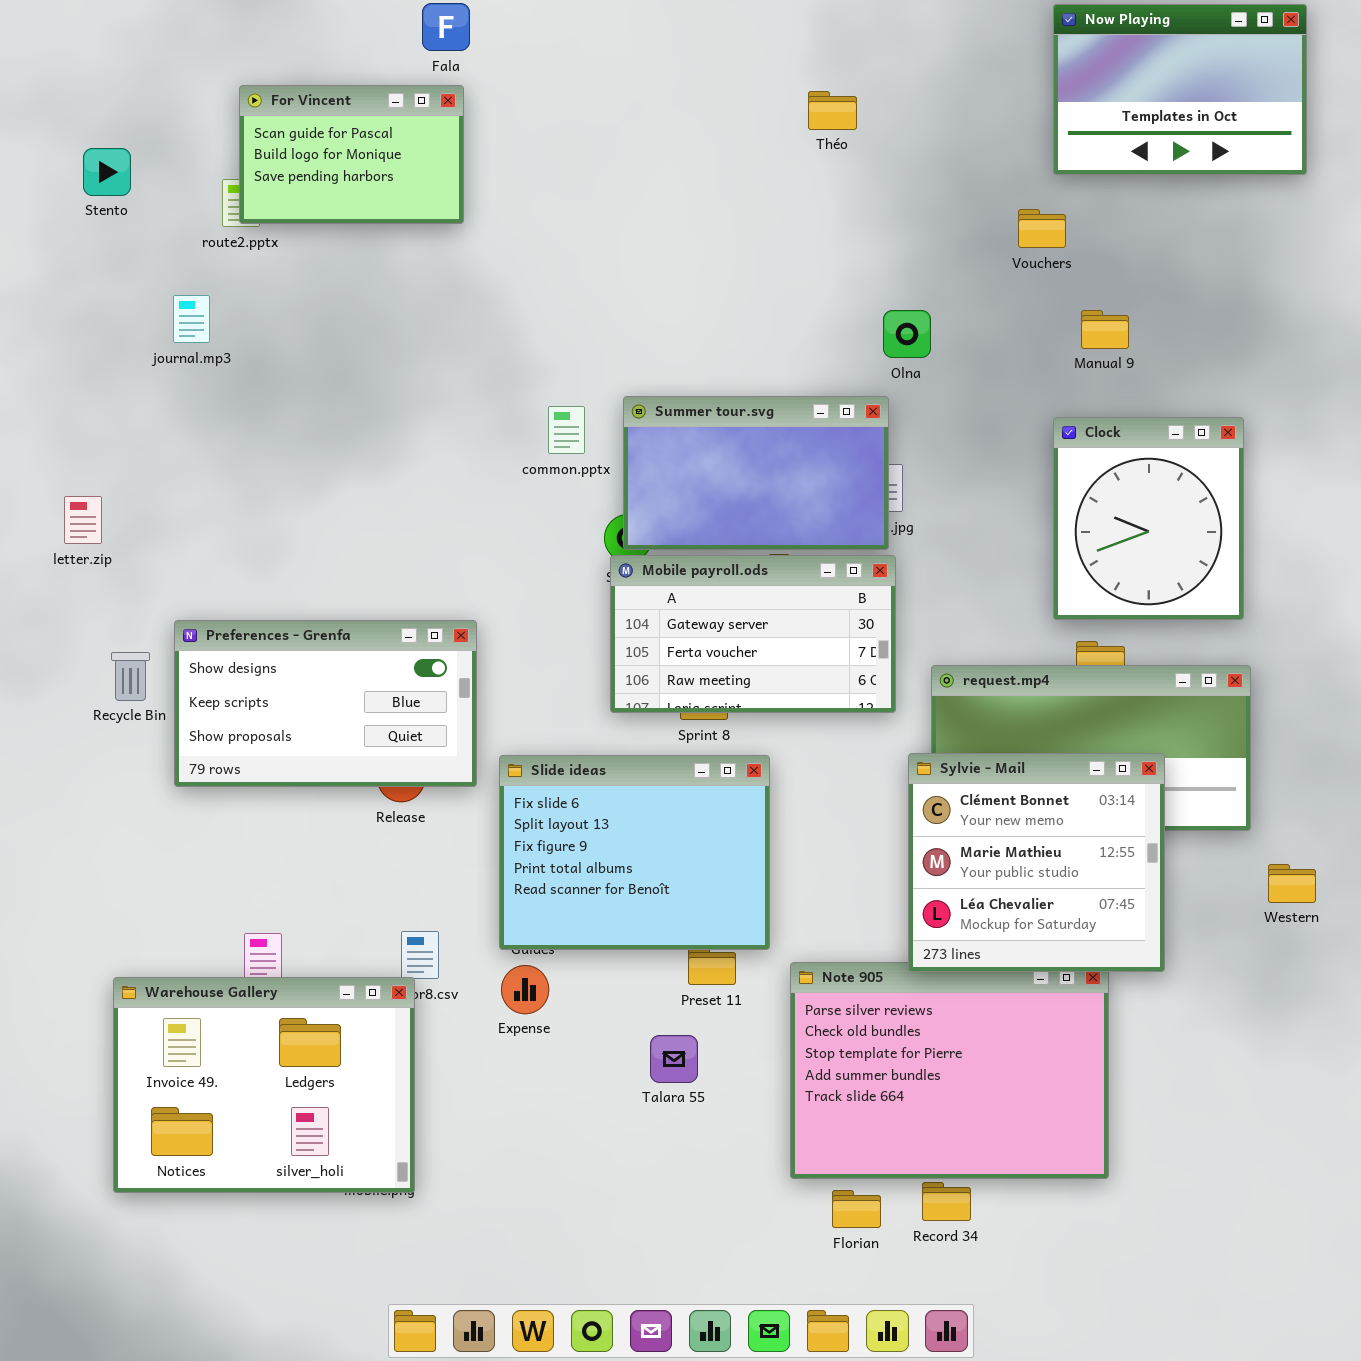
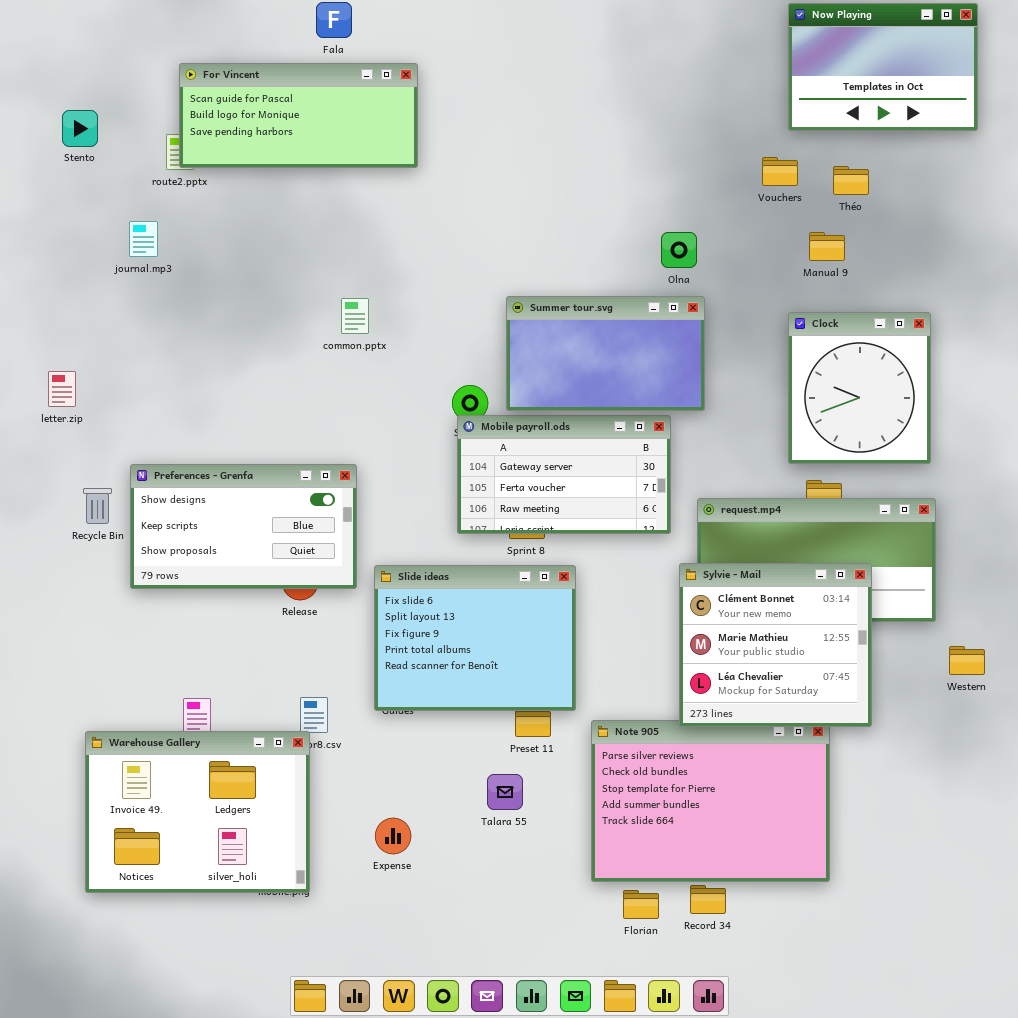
For Vincent: [239,85,464,224] -> [179,63,418,168], resized
Théo: [808,91,857,130] -> [833,166,869,195], moved
Summer tour.svg: [623,396,889,550] -> [506,296,705,411], moved
common.pptx: [548,406,585,454] -> [341,298,369,334], moved
Expense: [501,965,549,1014] -> [375,818,411,854], moved

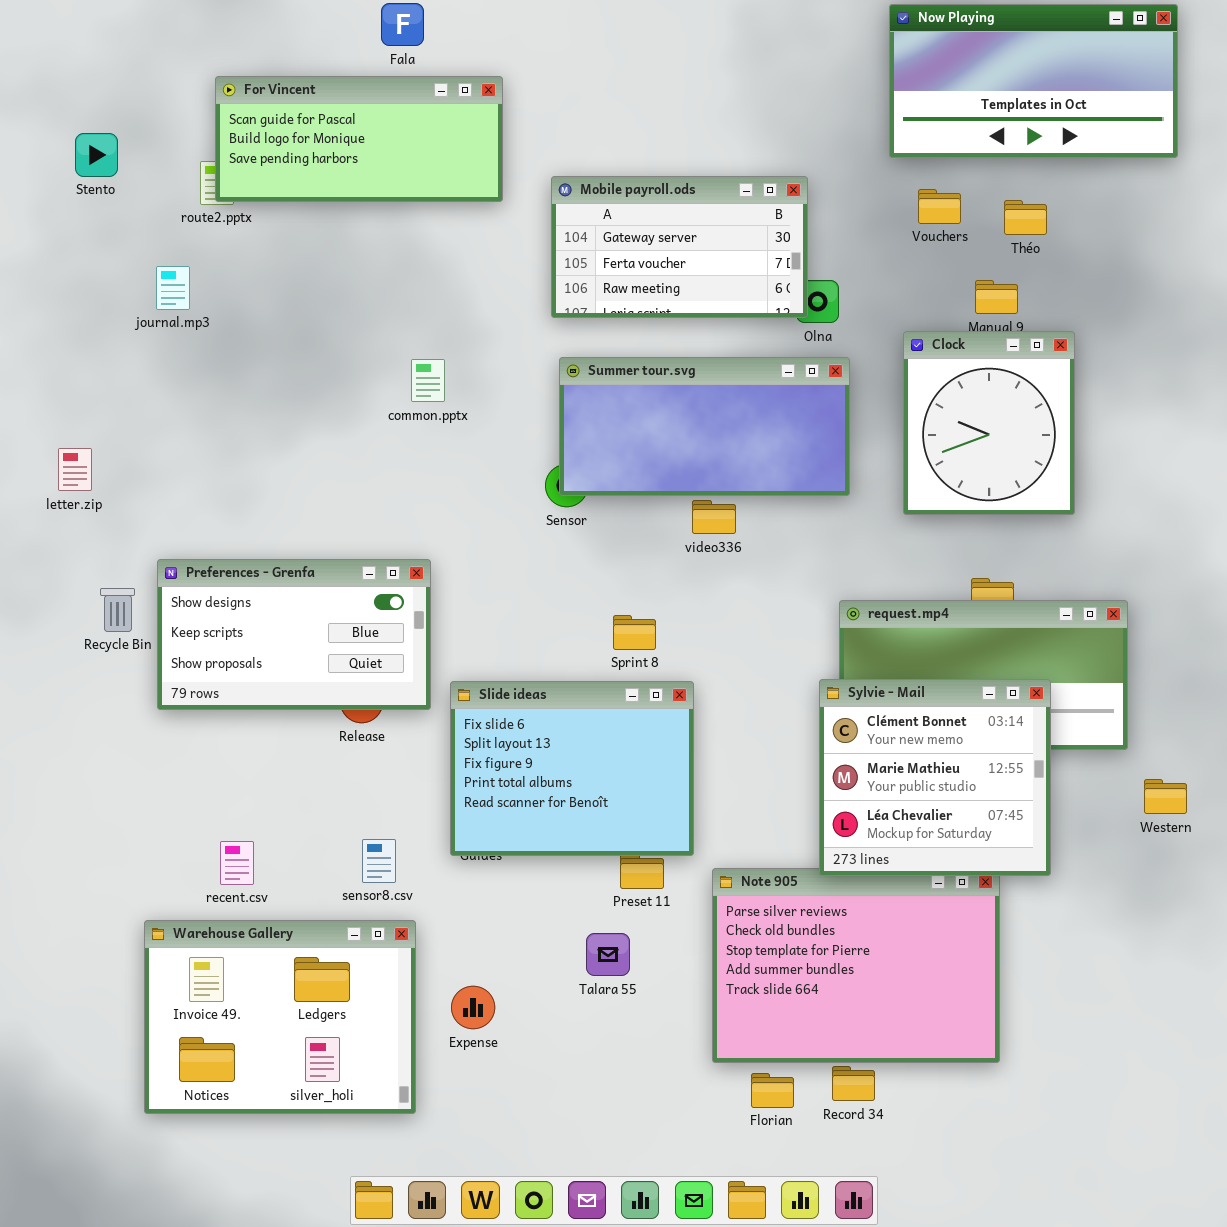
Now Playing: [788,3,978,131] -> [889,4,1178,158], resized
Summer tour.svg: [506,296,705,411] -> [559,357,850,496], resized
Clock: [788,312,931,464] -> [903,331,1075,515], moved
Mobile payroll.ods: [457,415,671,534] -> [551,176,808,318], moved
Warehouse Gallery: [85,731,310,893] -> [144,920,416,1114], moved

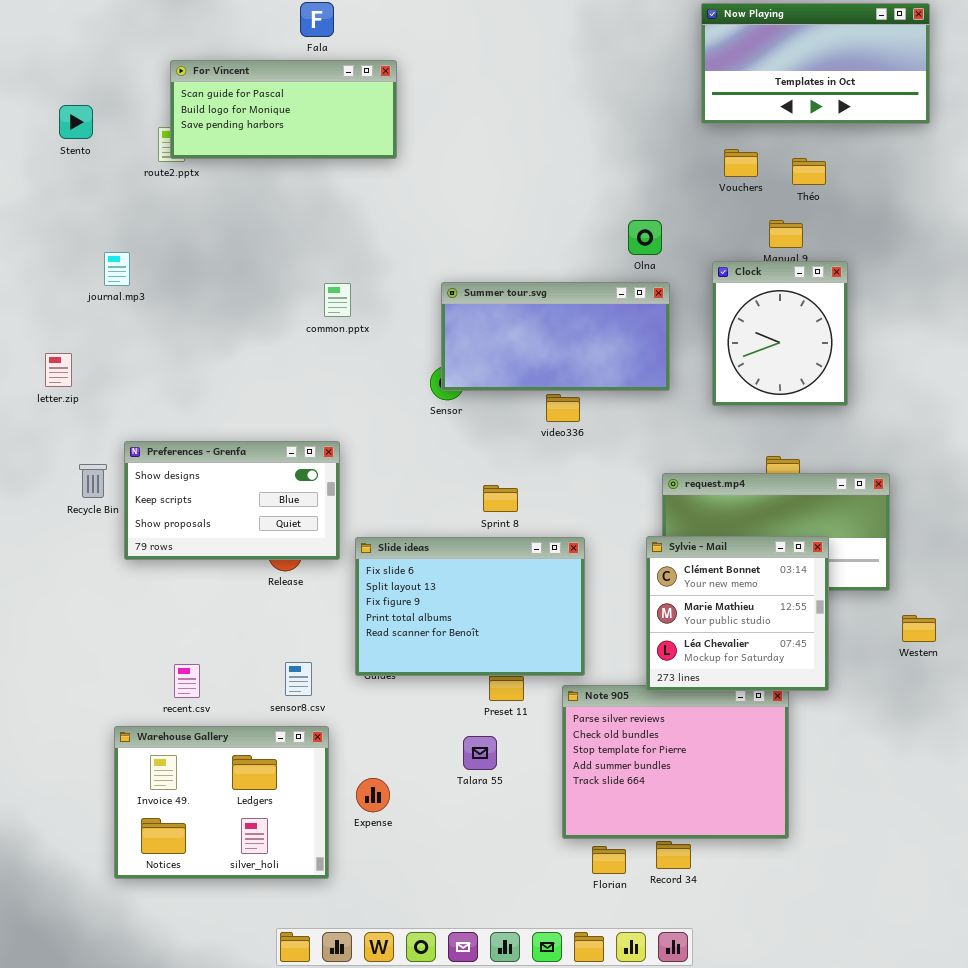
Mobile payroll.ods: [551,176,808,318] -> none, closed
journal.mp3: [156,266,190,310] -> [104,252,130,286], moved
Slide ideas: [450,681,694,856] -> [355,537,585,676], resized

